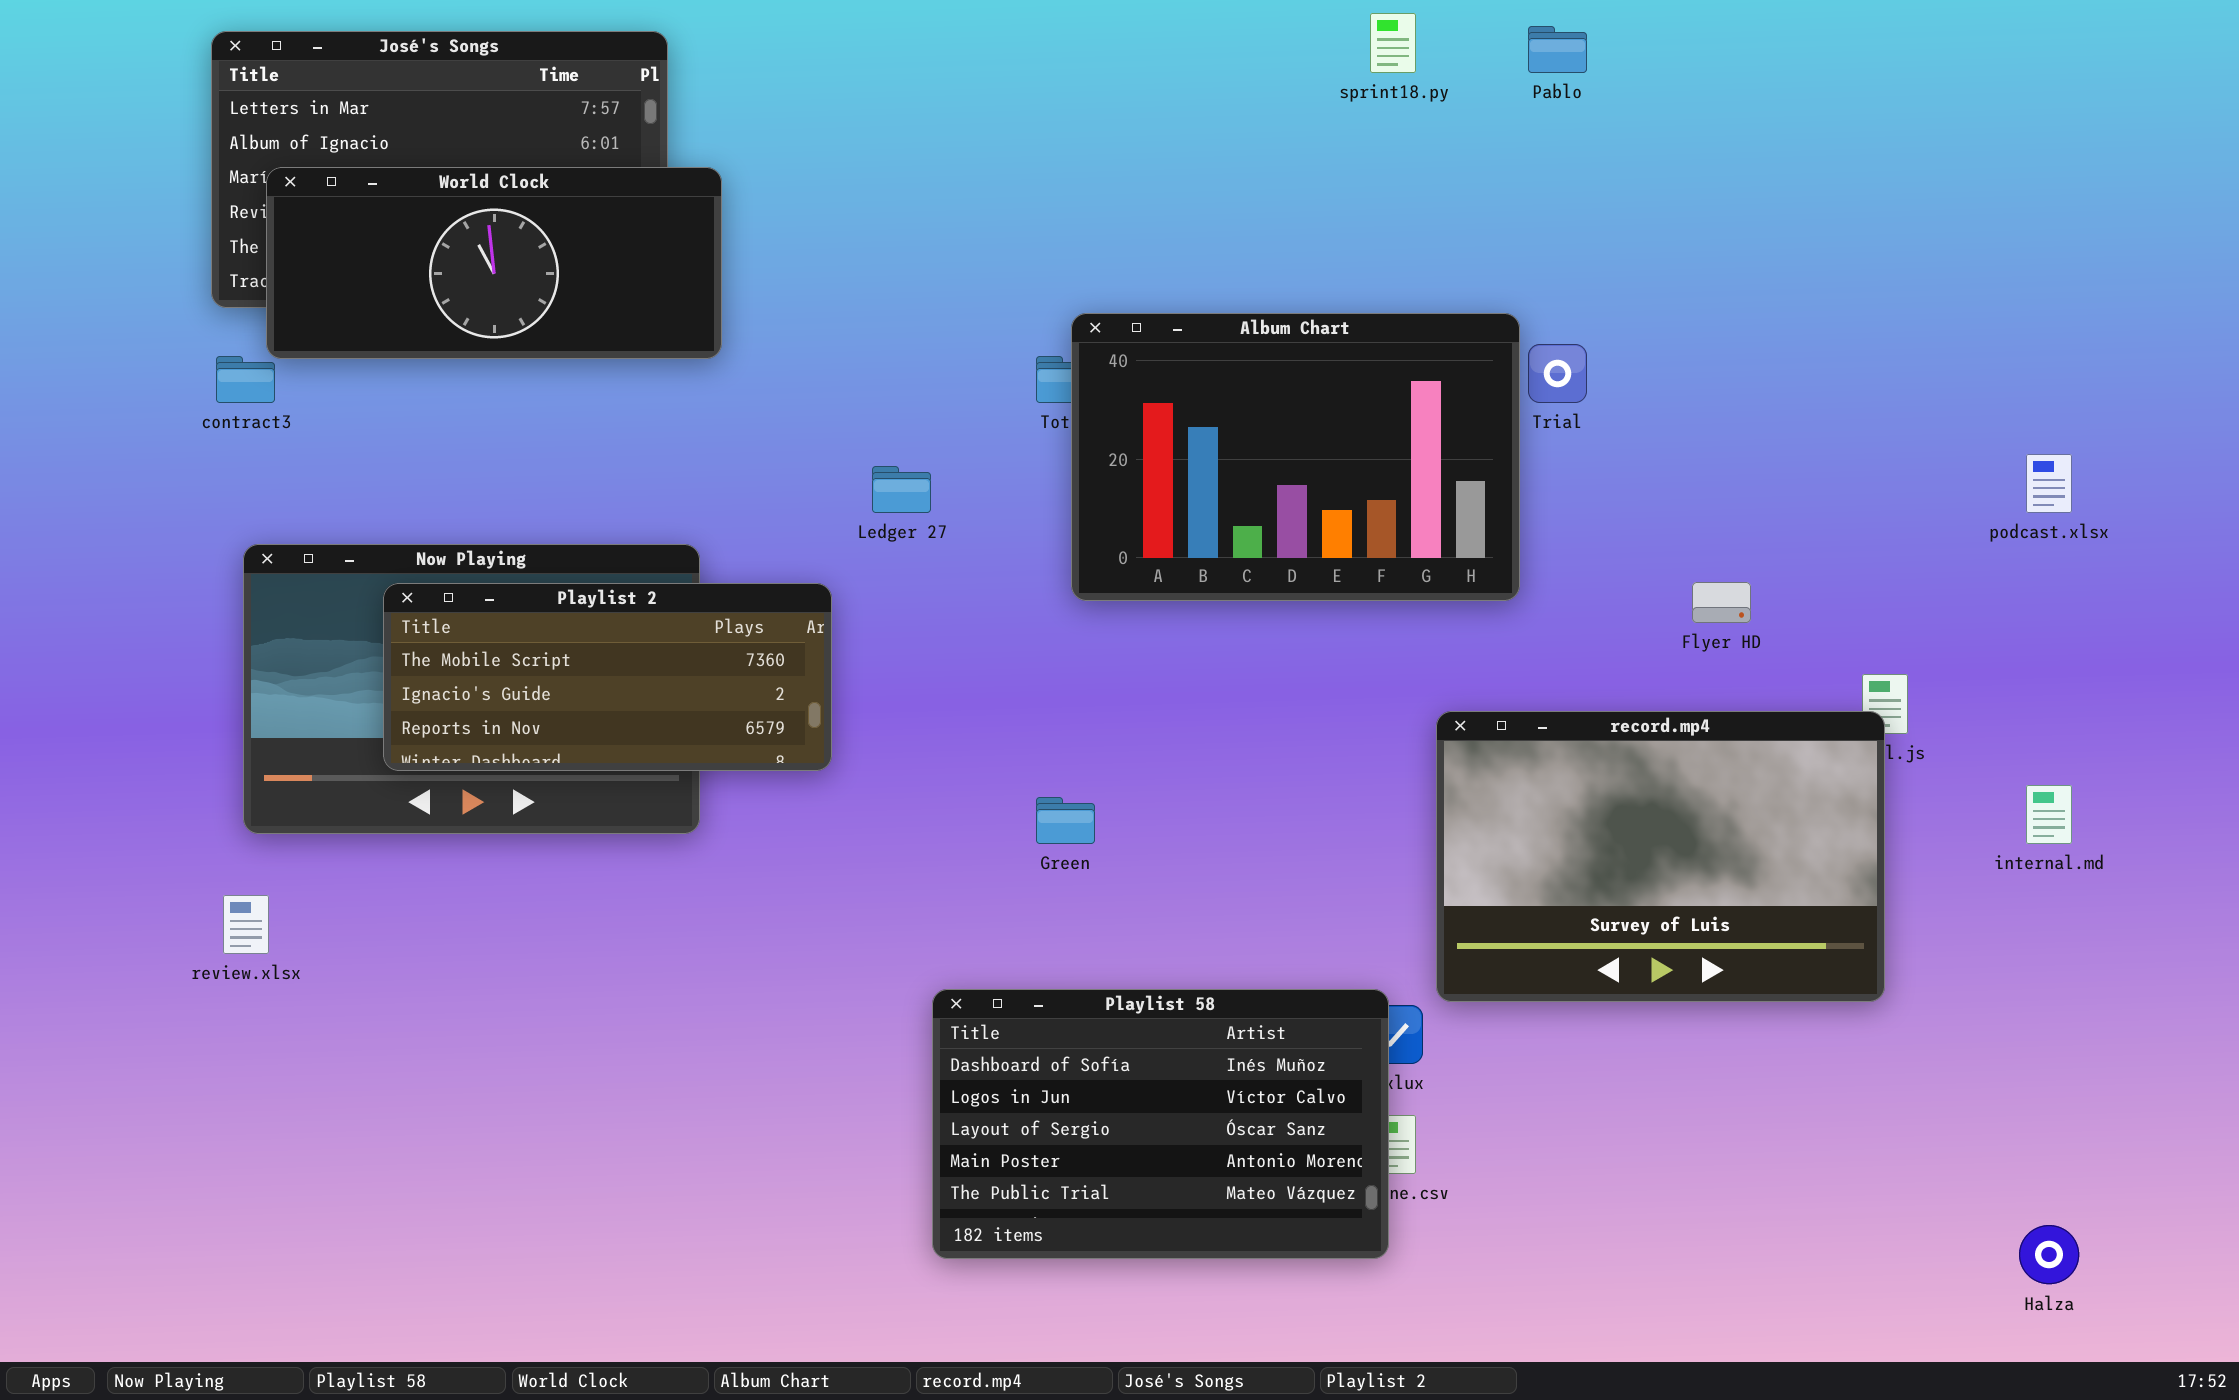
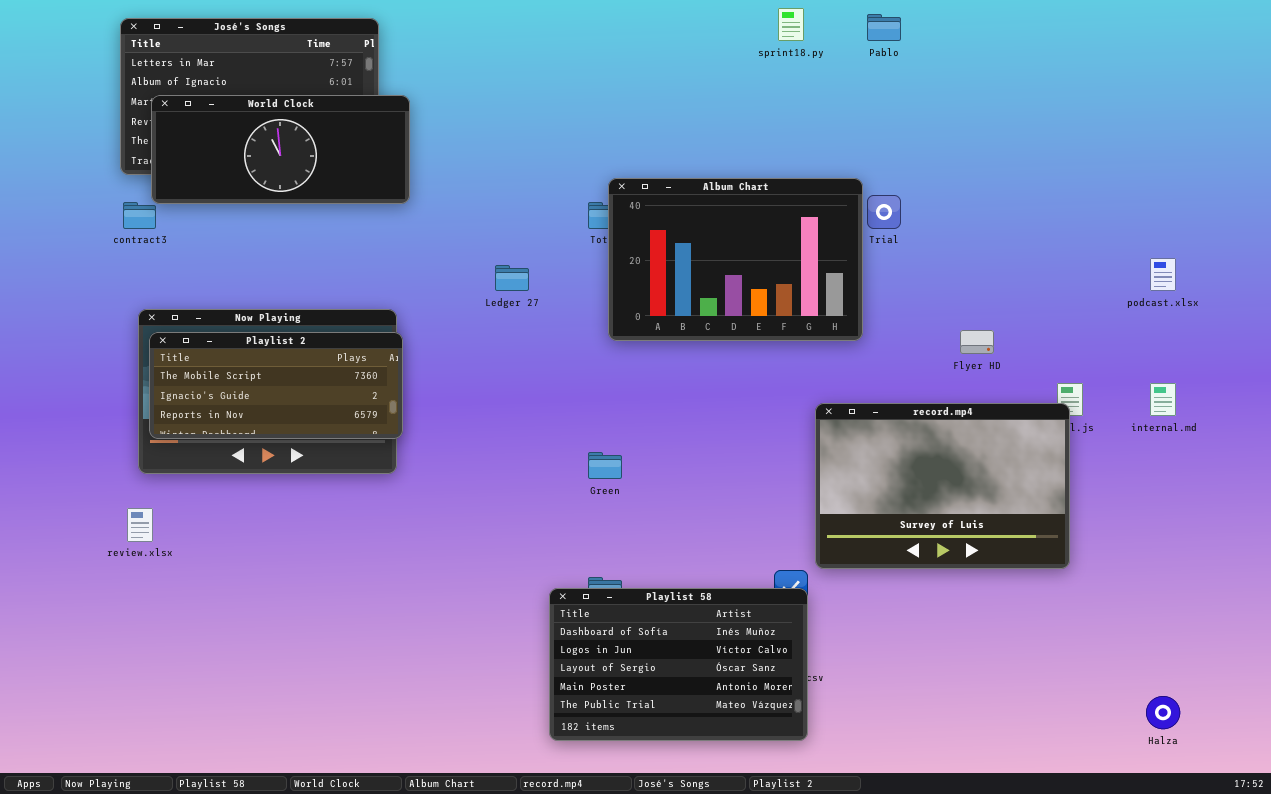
Playlist 2: [383,583,832,771] -> [149,332,403,439], moved
internal.md: [2026,785,2072,844] -> [1150,383,1176,416], moved
Playlist 58: [932,989,1389,1259] -> [549,588,808,741], moved

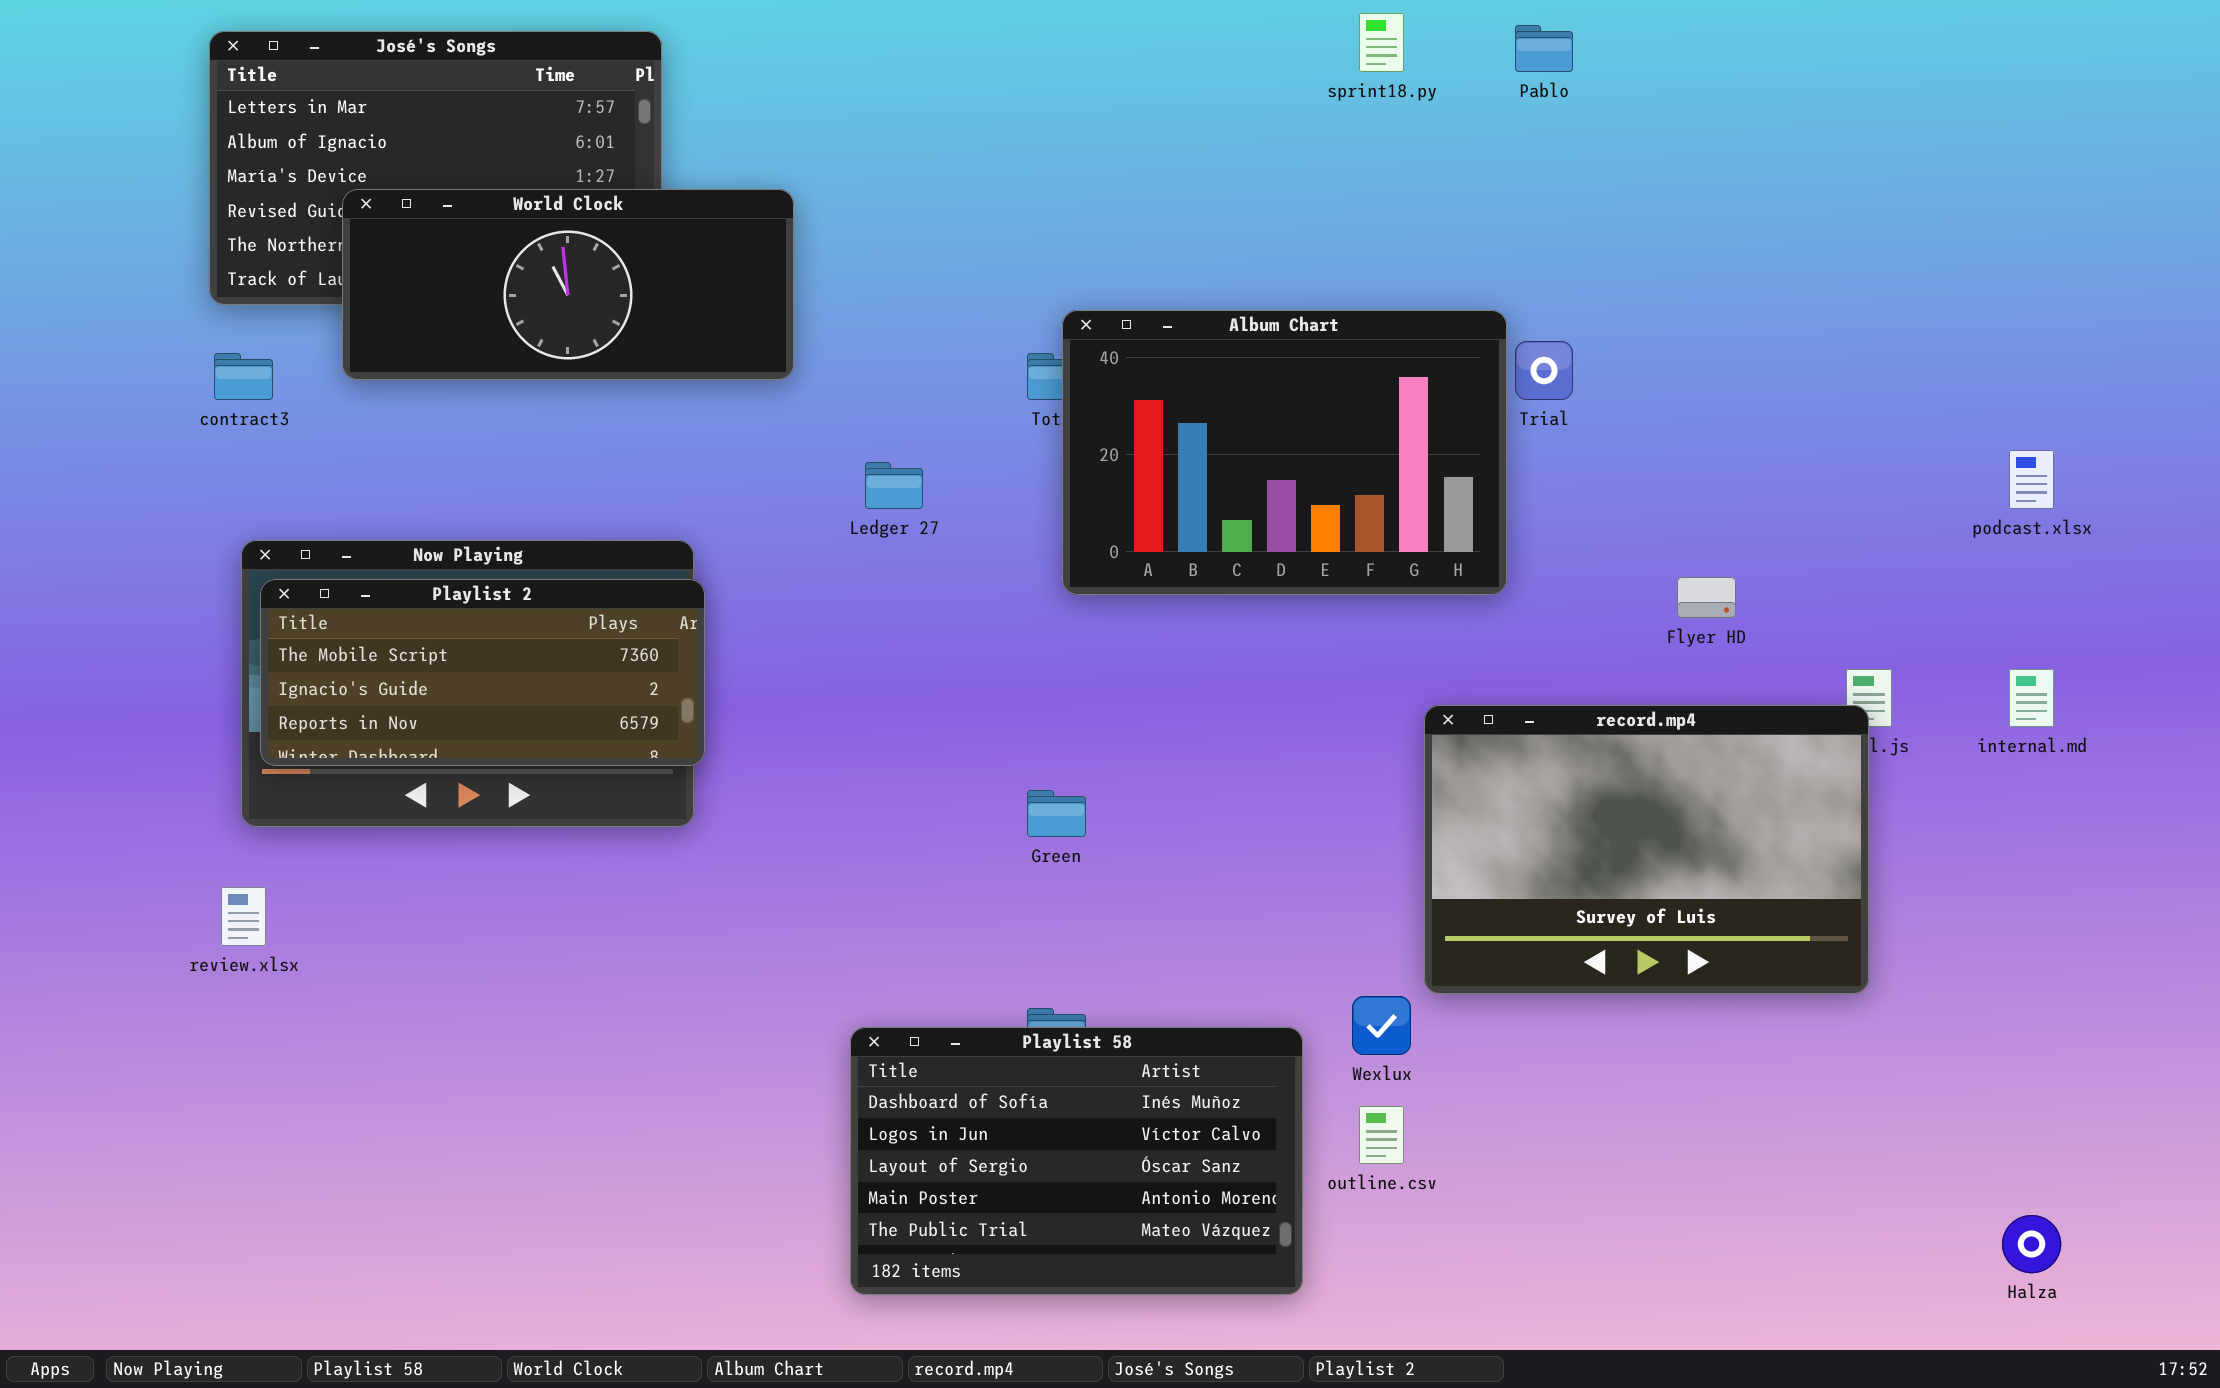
World Clock: [151,95,410,204] -> [342,189,794,380], moved
Playlist 58: [549,588,808,741] -> [850,1027,1303,1295], moved

